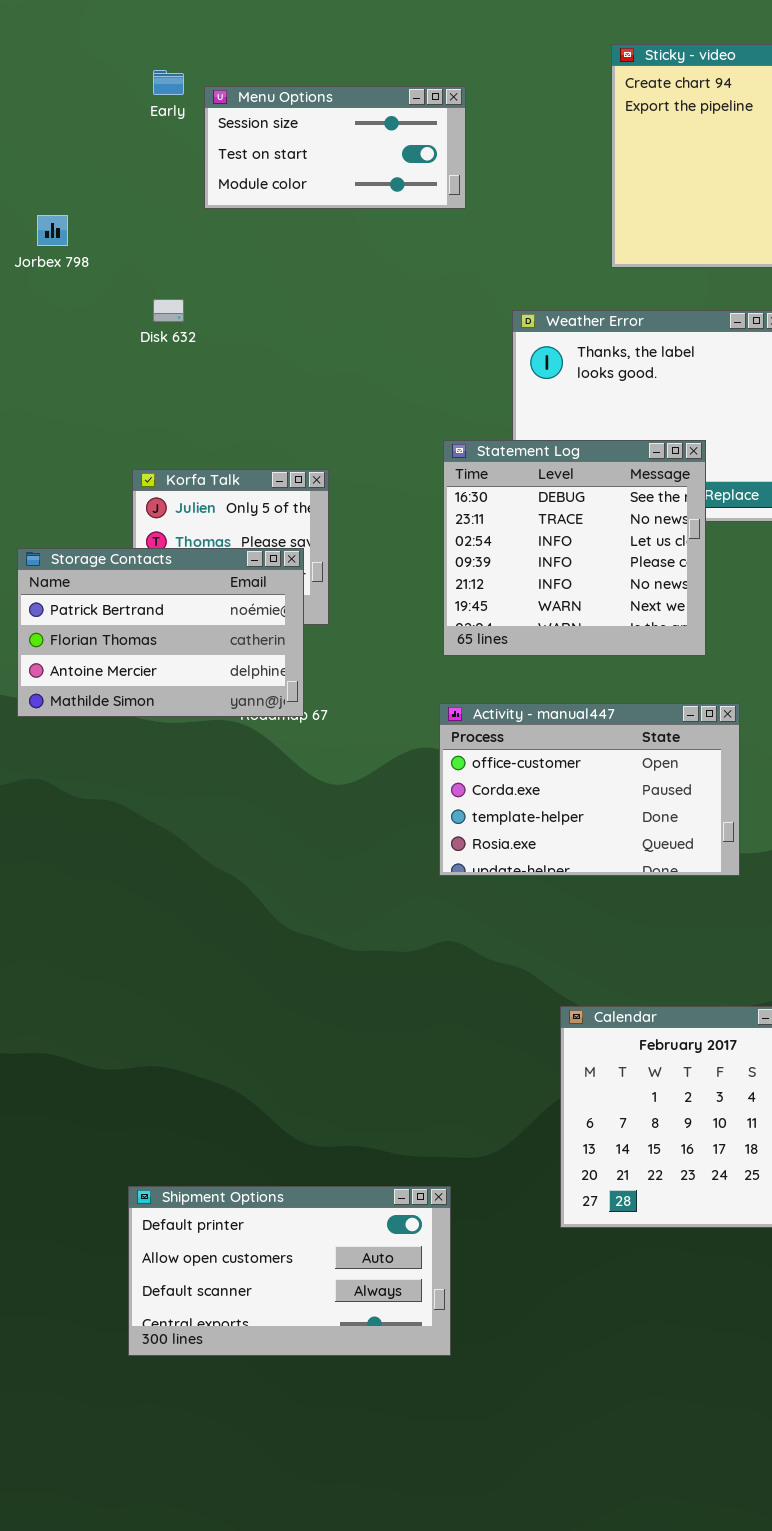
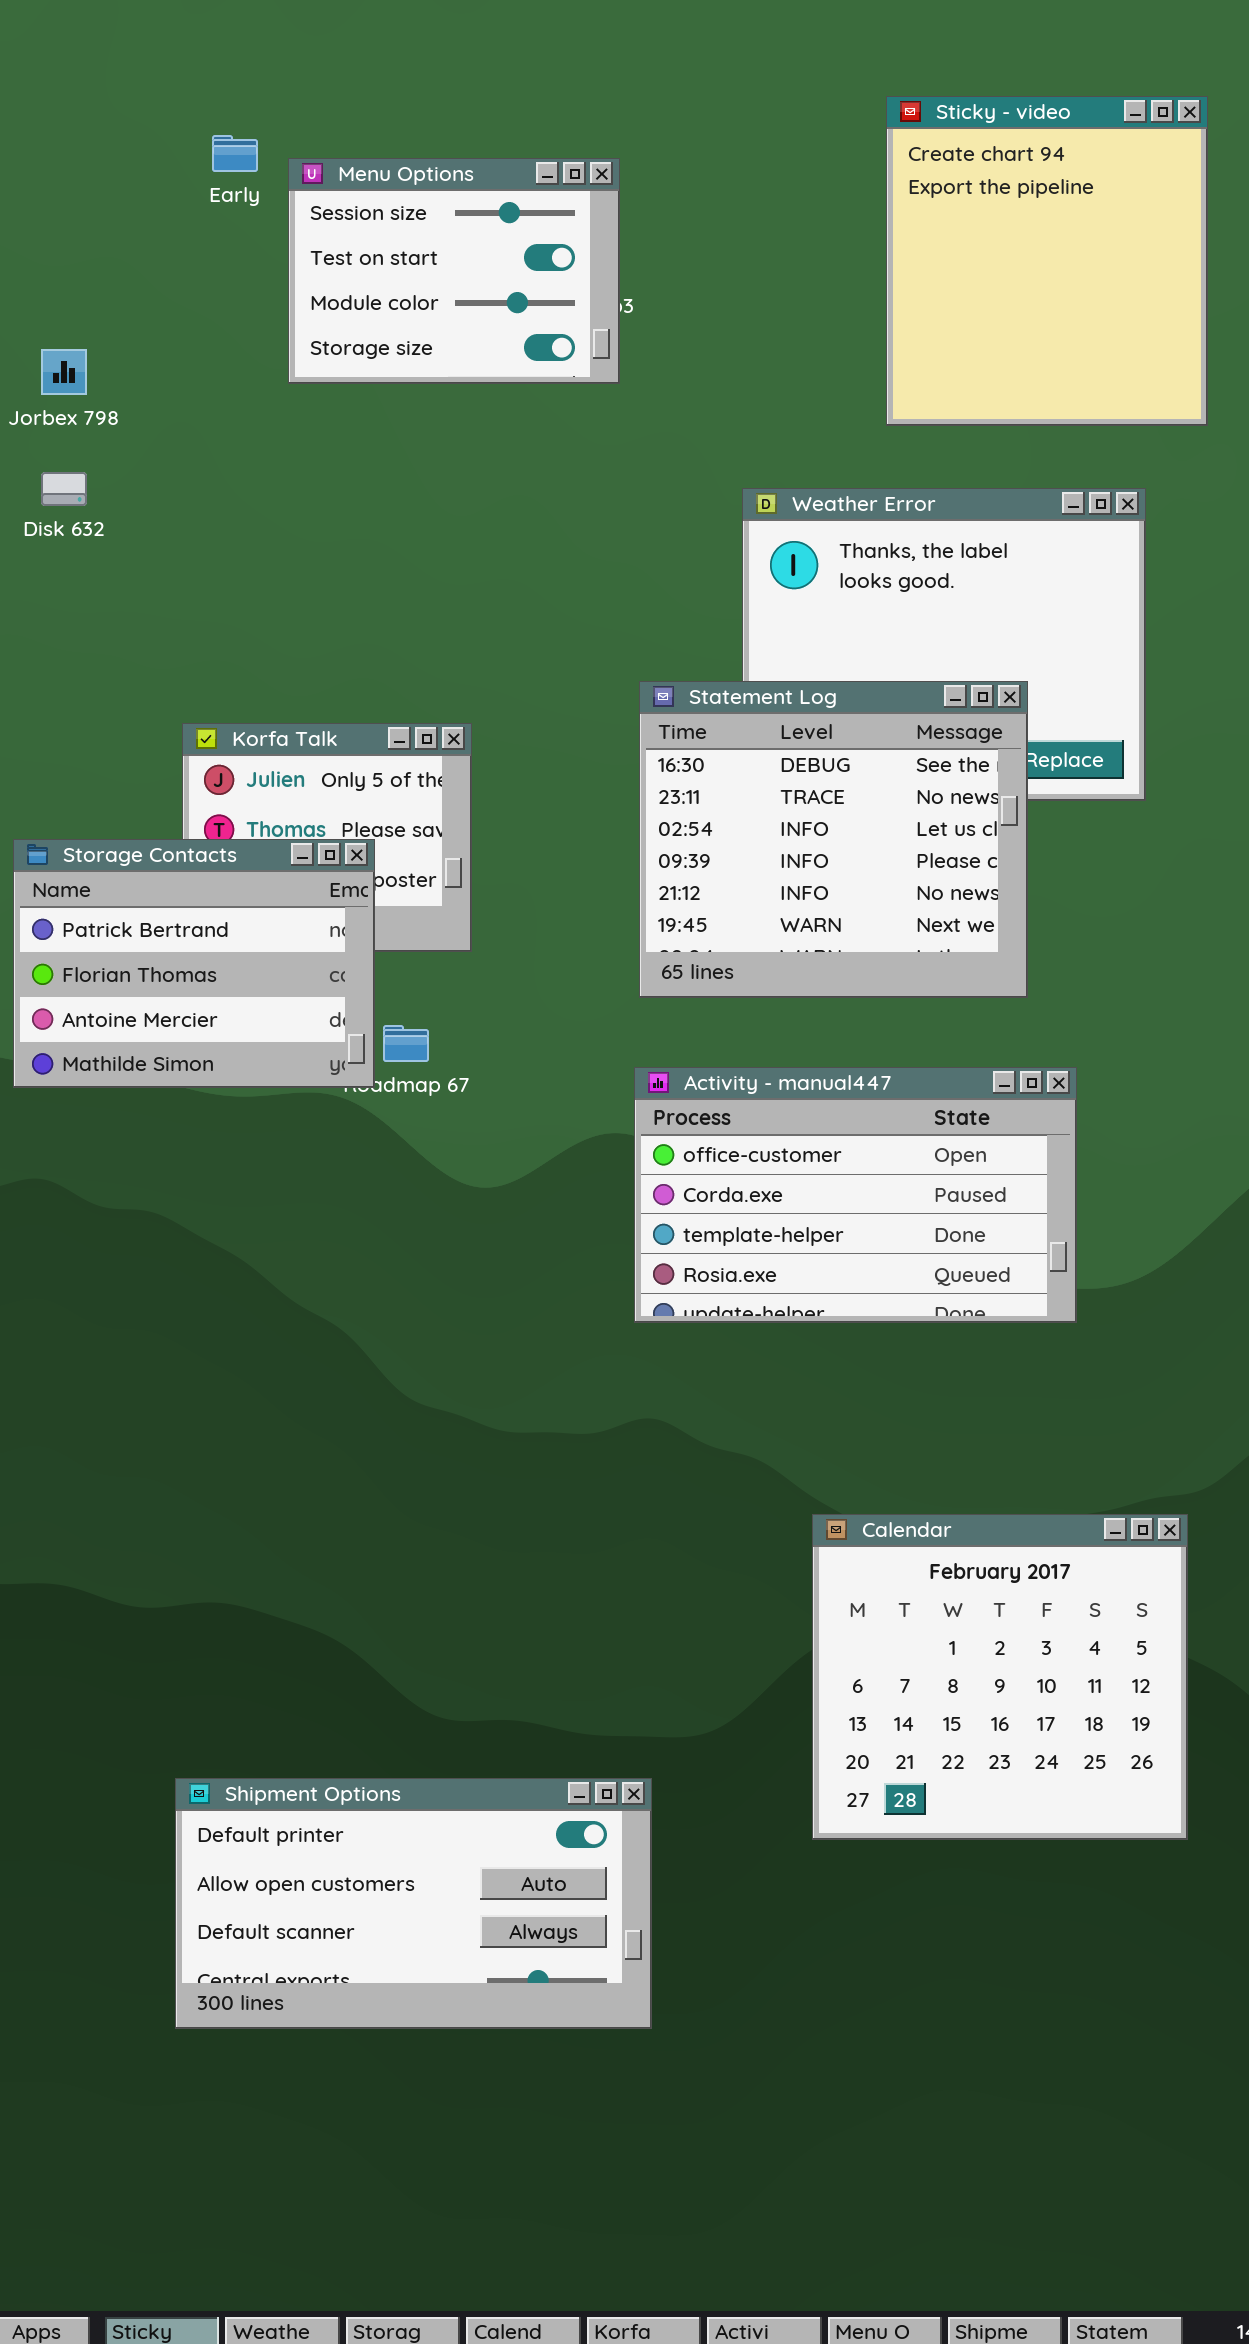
Menu Options: [204,86,466,209] -> [288,158,620,384], resized
Disk 632: [153,299,184,322] -> [41,472,87,506], moved
Storage Contacts: [17,548,304,717] -> [13,839,375,1088], resized

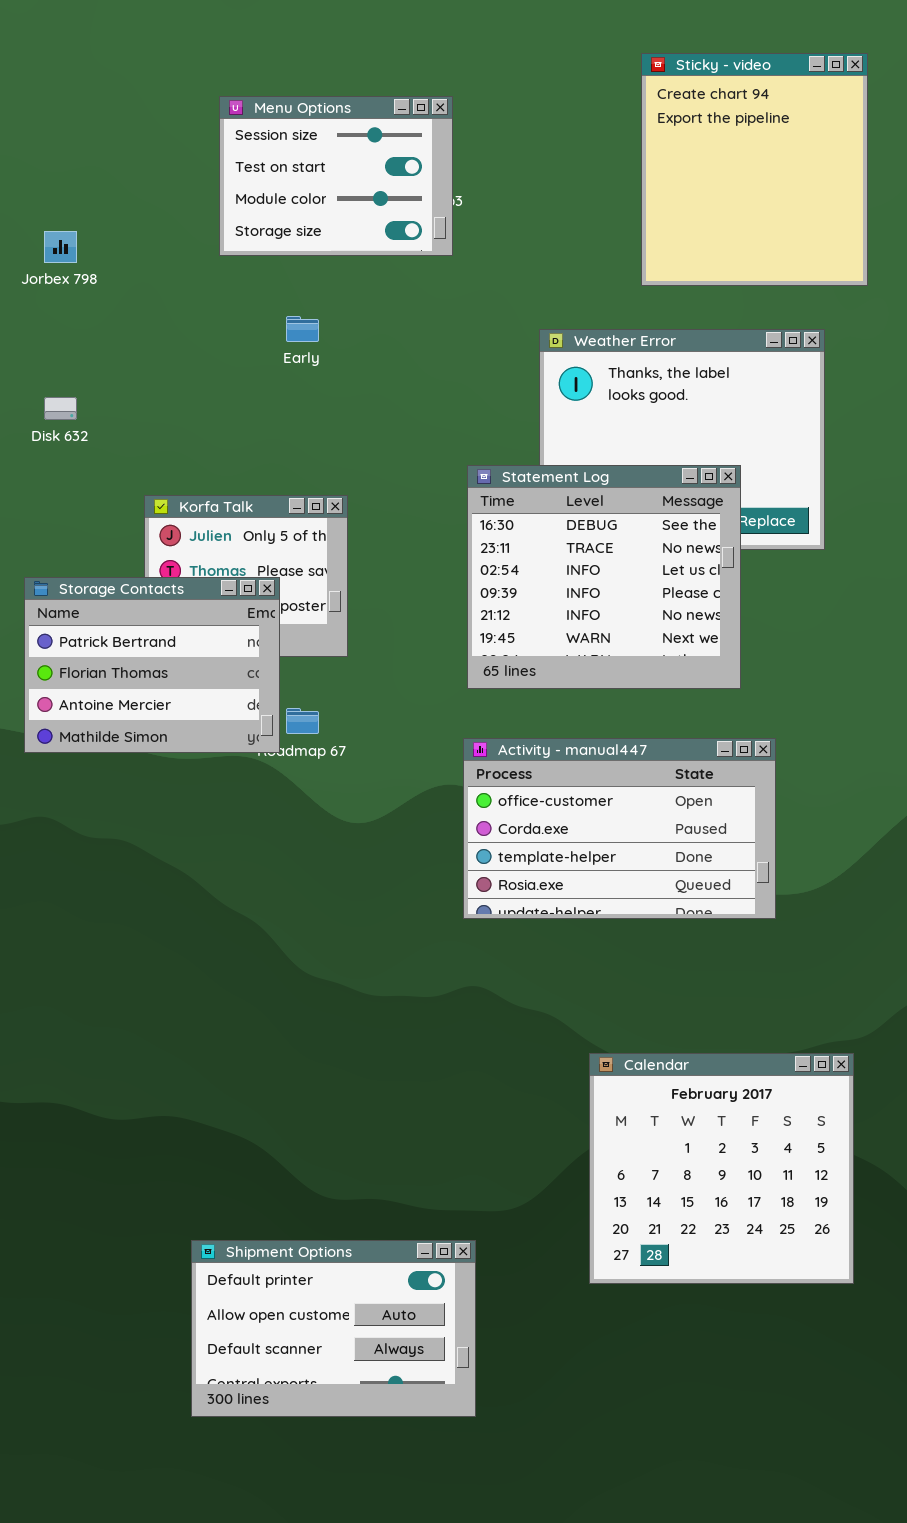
Early: [212,135,258,172] -> [286,316,319,342], moved
Disk 632: [41,472,87,506] -> [44,397,77,420], moved
Shipment Options: [175,1778,652,2029] -> [191,1240,476,1417], resized

